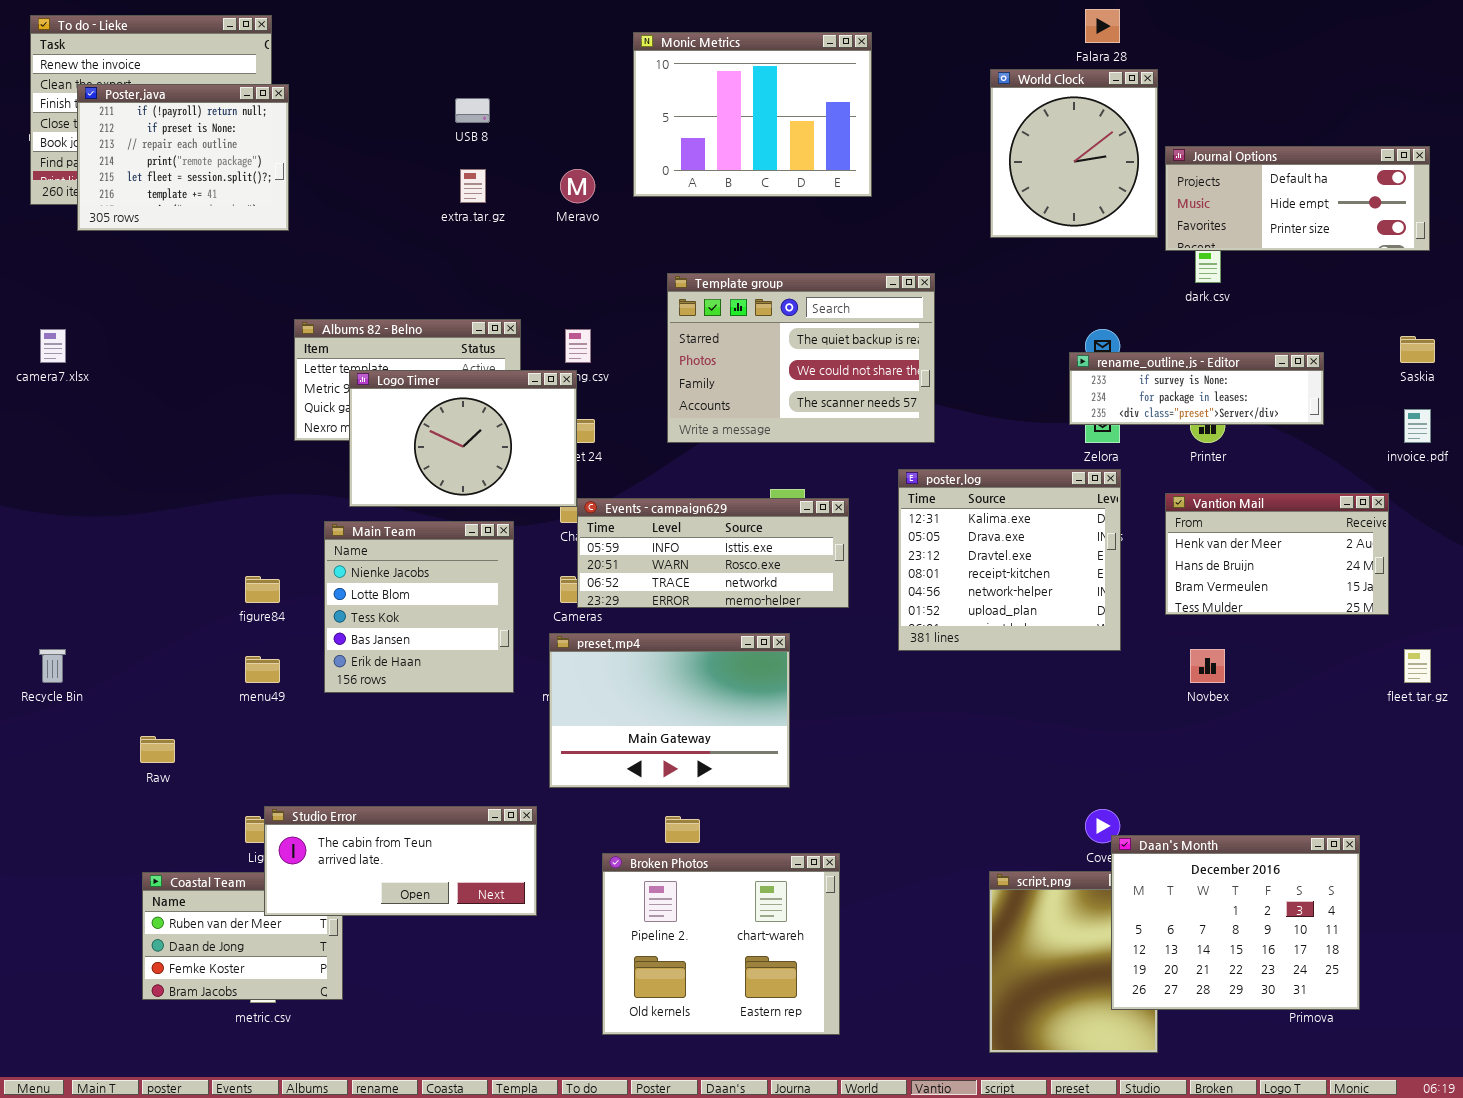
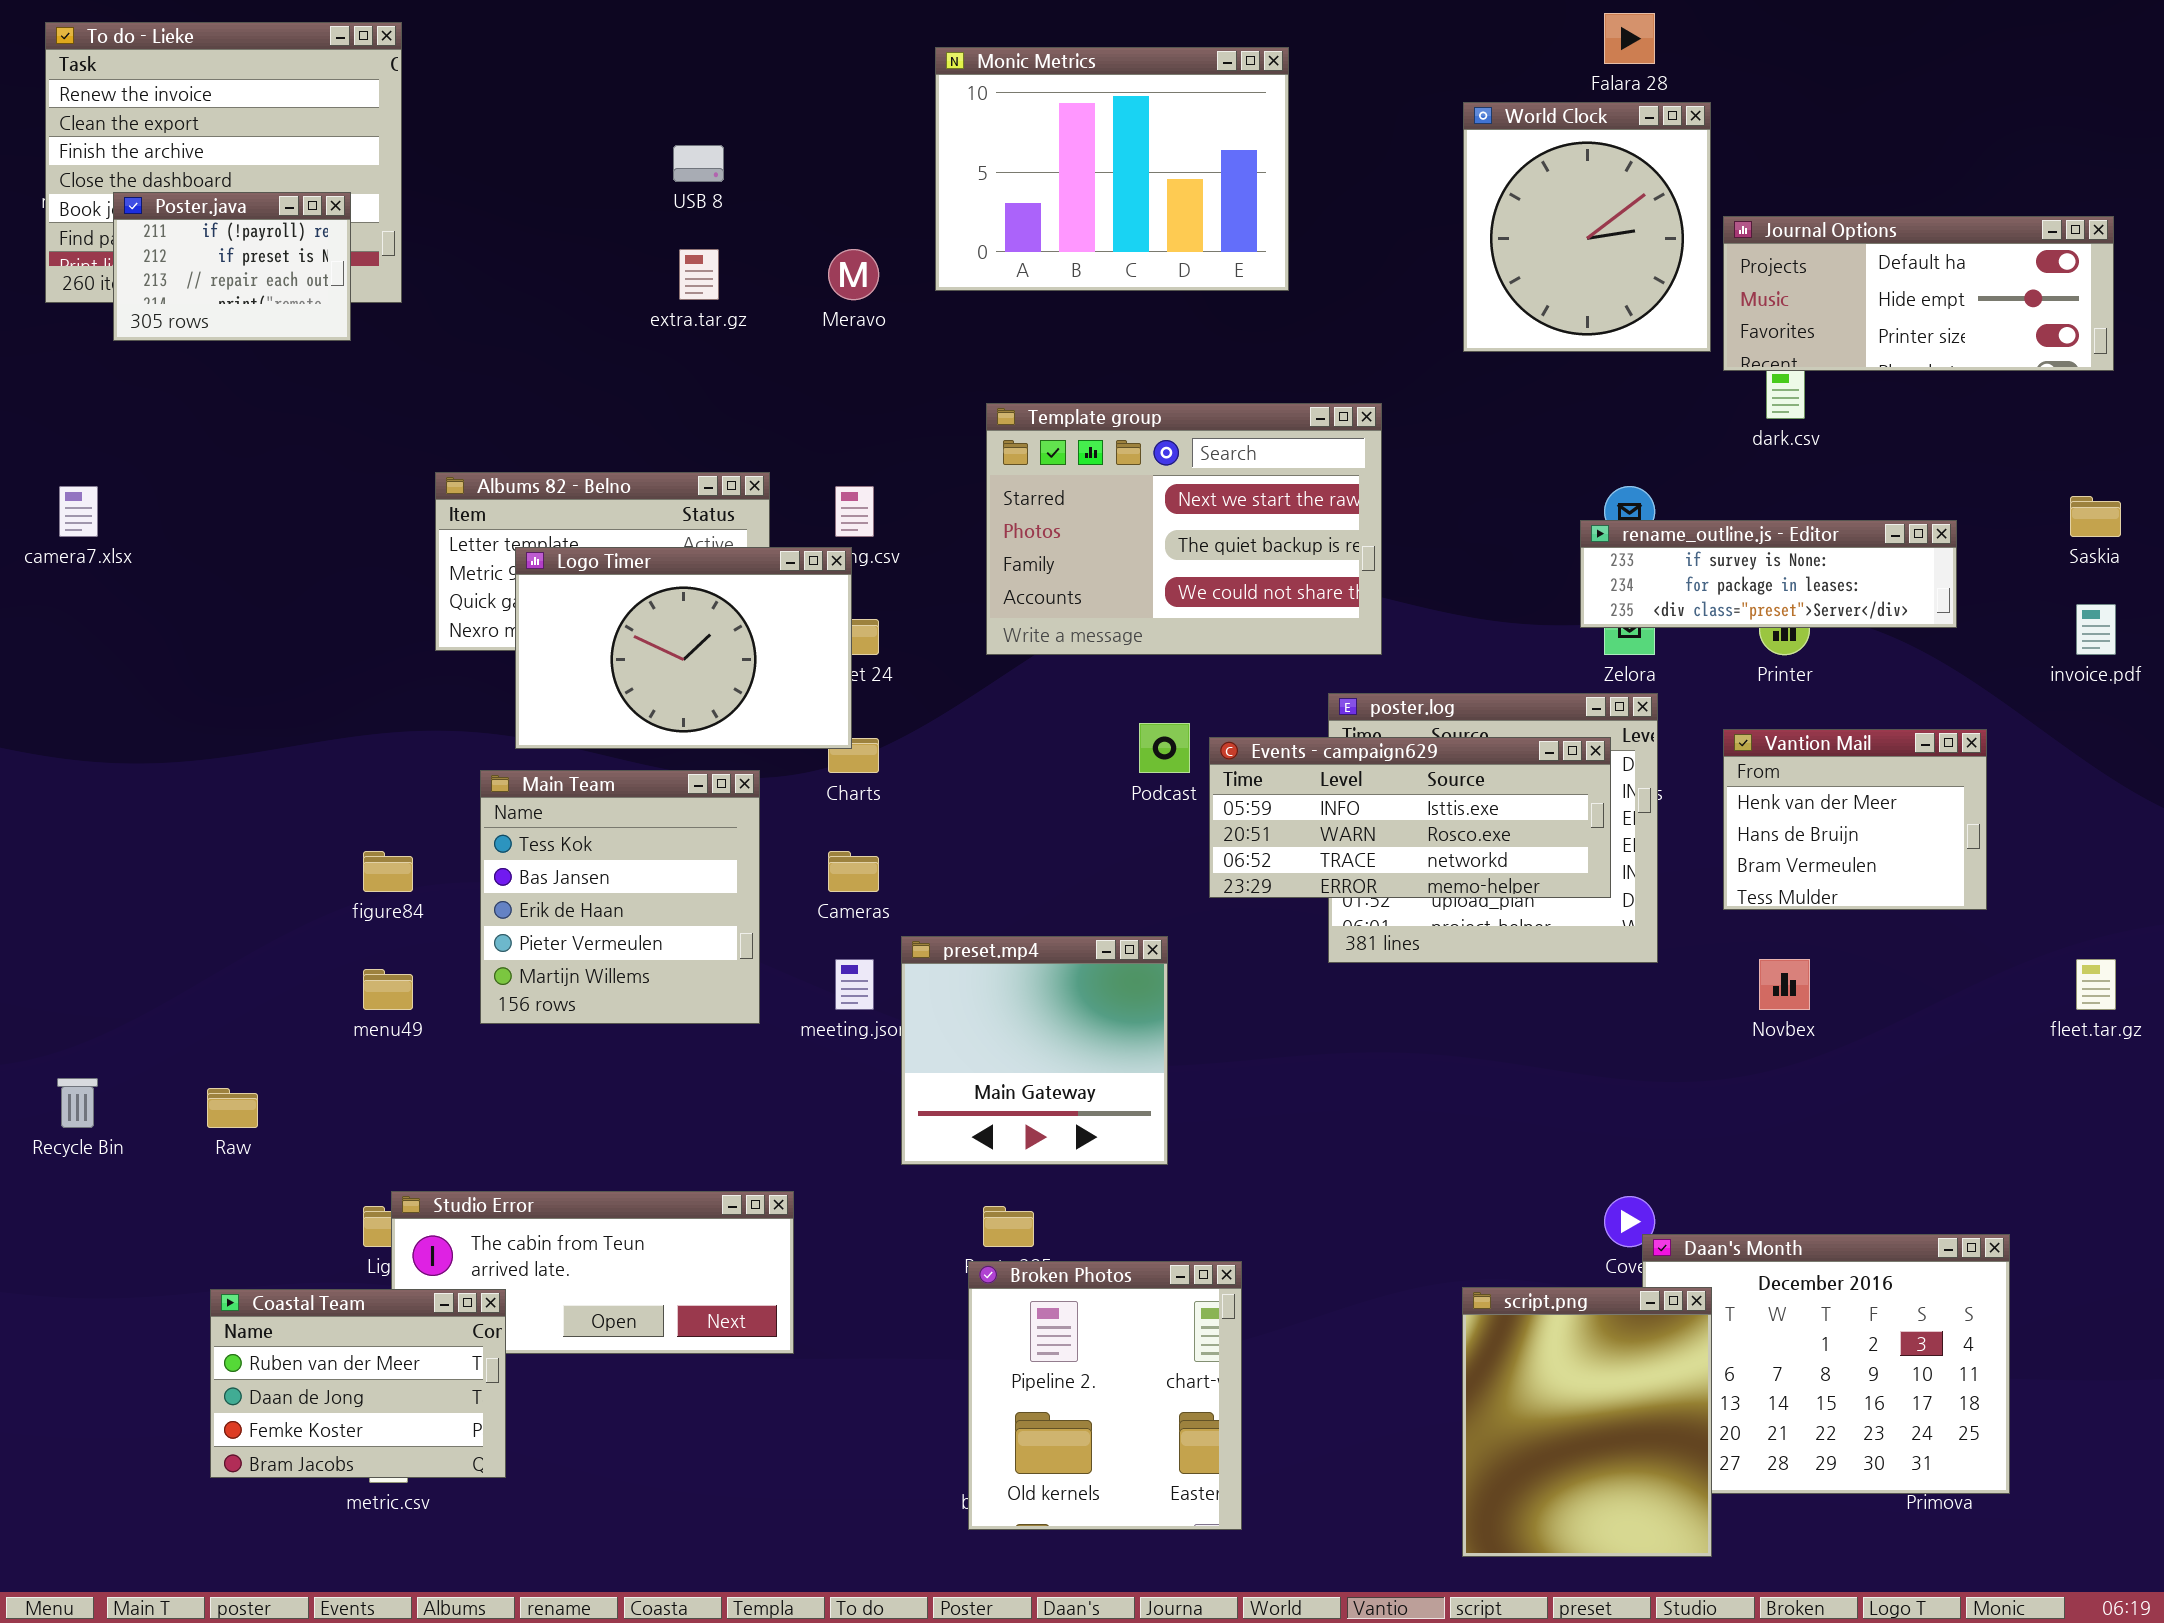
Poster.java: [77,84,289,231] -> [113,192,351,341], resized
Template group: [667,273,935,443] -> [986,403,1382,655], scrolled up 1 row
Vantion Mail: [1165,493,1389,615] -> [1723,729,1987,910], resized
Events - campaign629: [577,498,849,608] -> [1209,737,1611,898], moved
Main Team: [324,521,514,693] -> [480,770,760,1024], scrolled down 2 rows
preset.mp4: [549,633,790,788] -> [901,936,1168,1165], resized
Recycle Bin: [39,649,66,683] -> [57,1078,98,1128], moved
Broken Photos: [602,853,840,1035] -> [968,1261,1242,1530], resized
script.png: [989,871,1158,1053] -> [1462,1287,1712,1557], raised
Coastal Team: [142,872,343,1000] -> [210,1289,506,1478], raised

